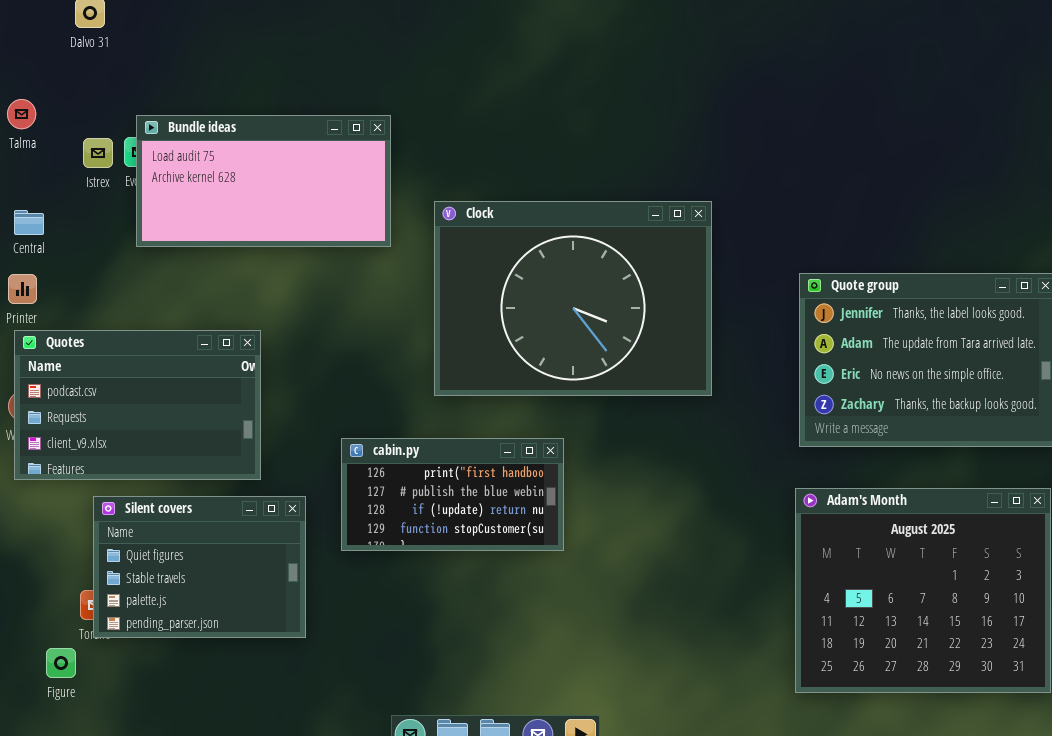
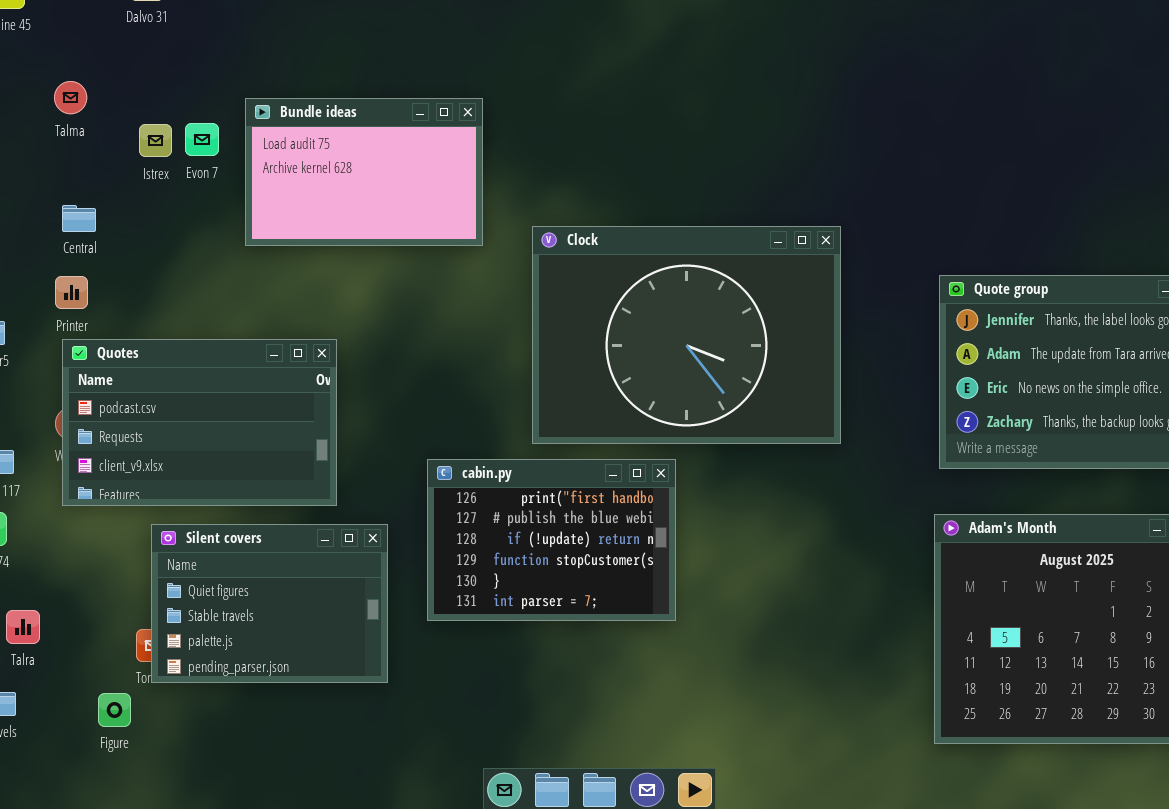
Bundle ideas: [136,115,391,247] -> [245,98,483,246], resized
Clock: [434,201,712,396] -> [532,226,841,444], moved
cabin.py: [341,438,564,551] -> [427,459,676,621], resized

